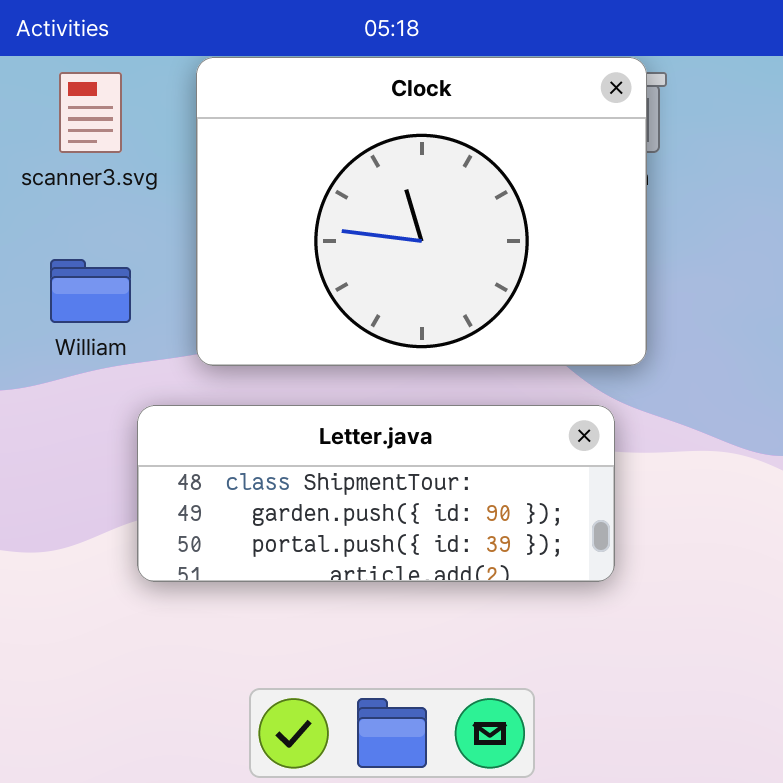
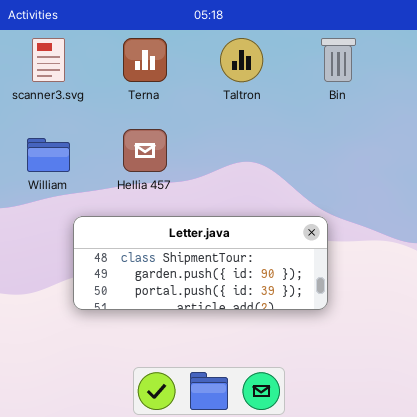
Clock: [196,57,647,366] -> none, closed

